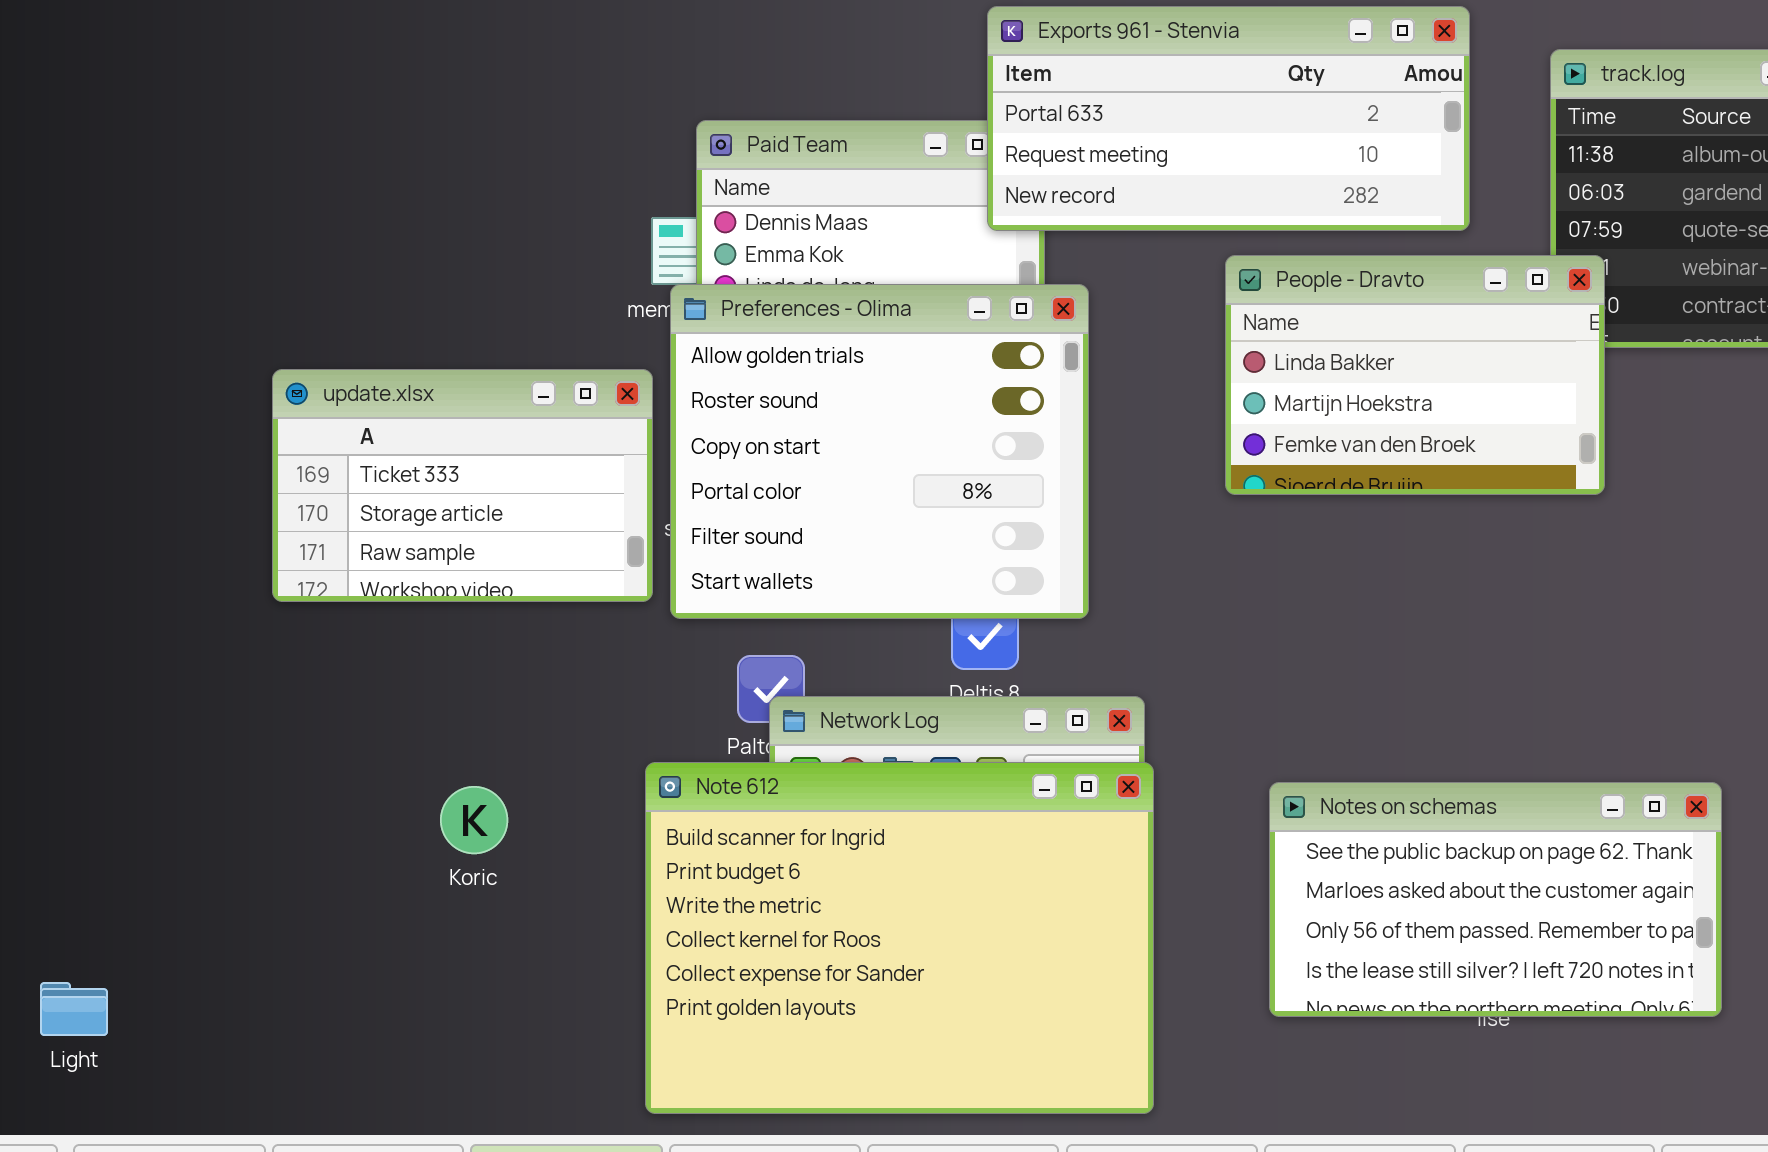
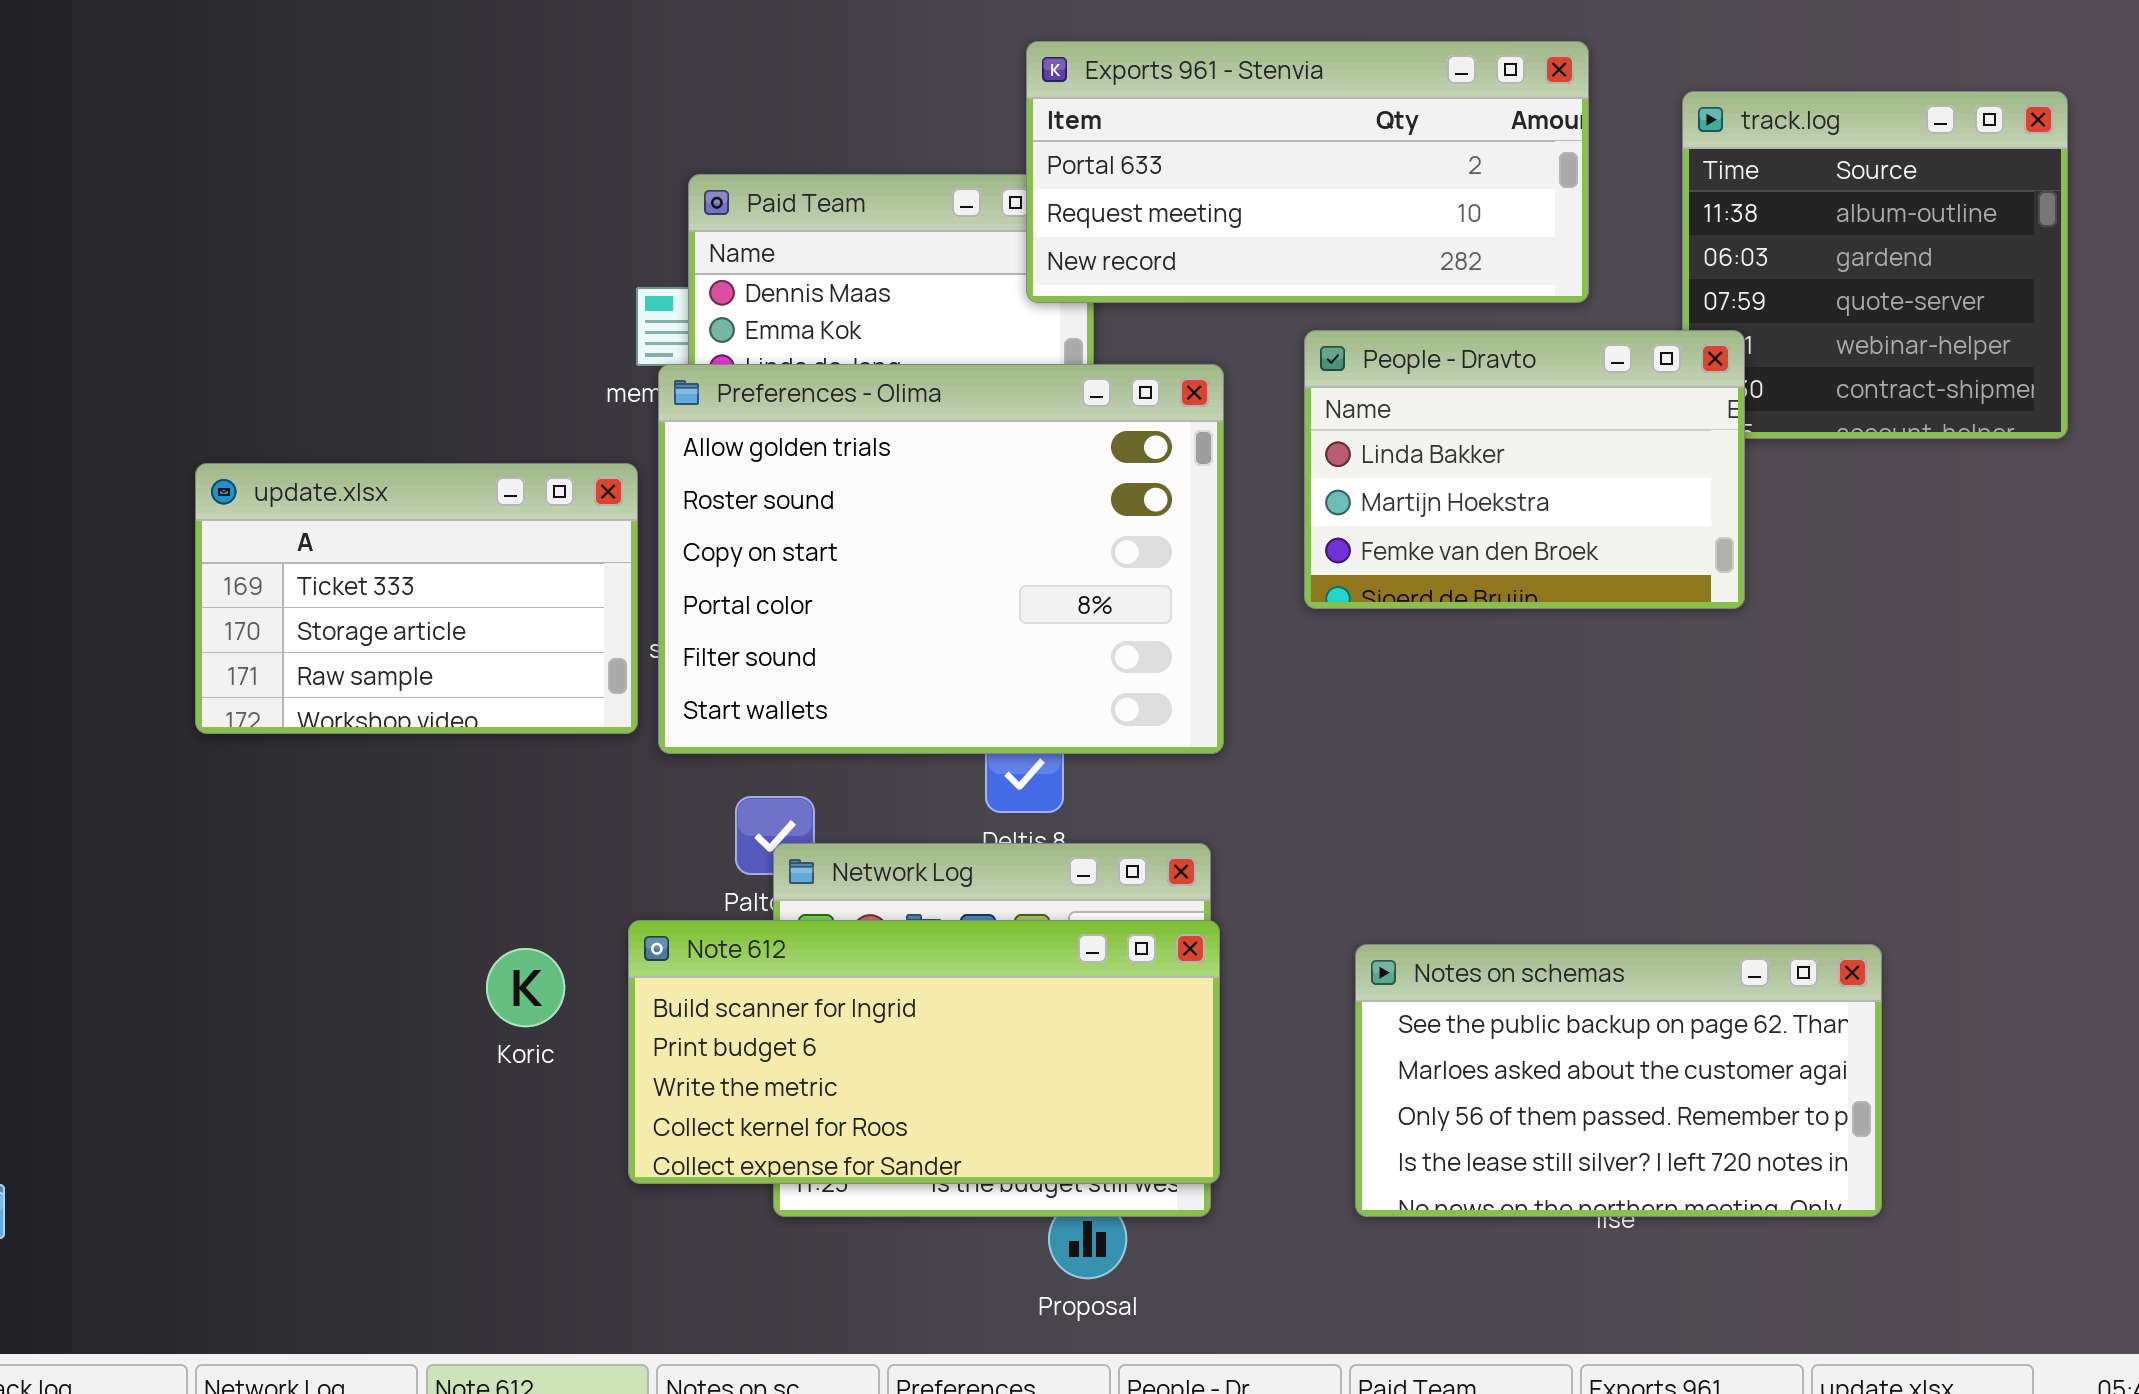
Preferences - Olima: [670,284,1089,619] -> [658,364,1224,754], resized
Note 612: [645,762,1154,1114] -> [628,920,1220,1184], resized
Koric: [440,786,508,854] -> [486,948,565,1027], moved

